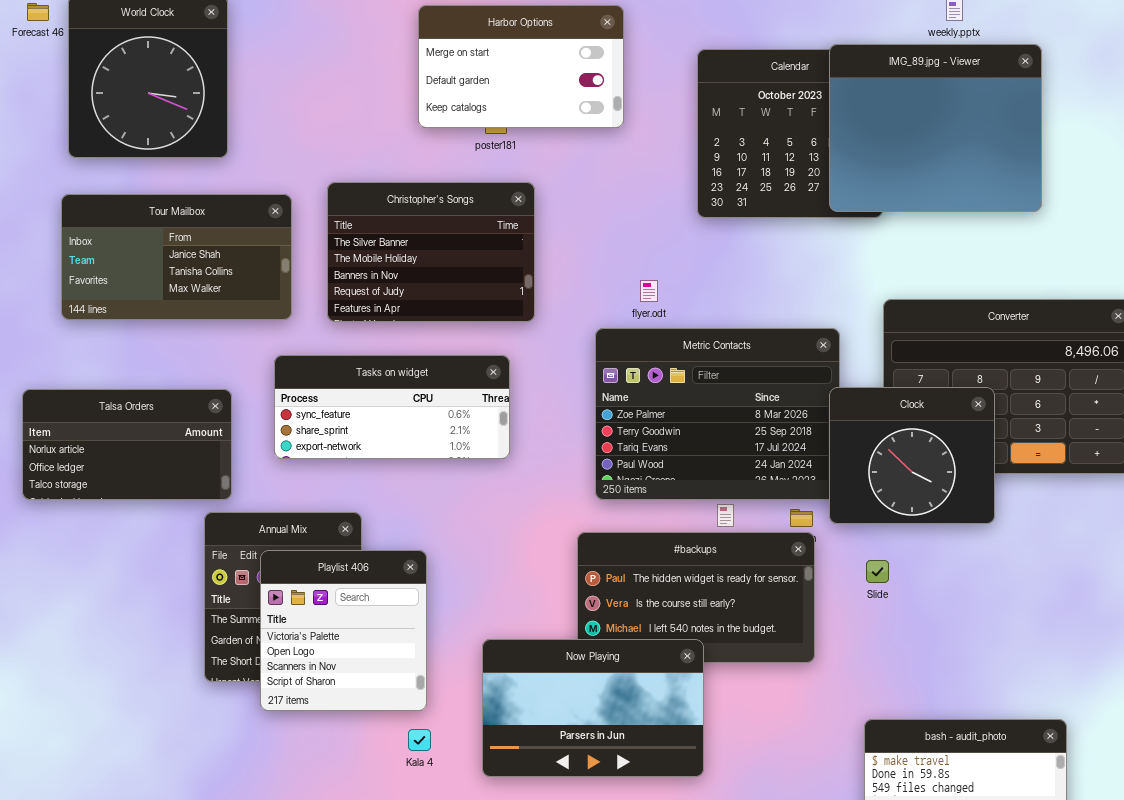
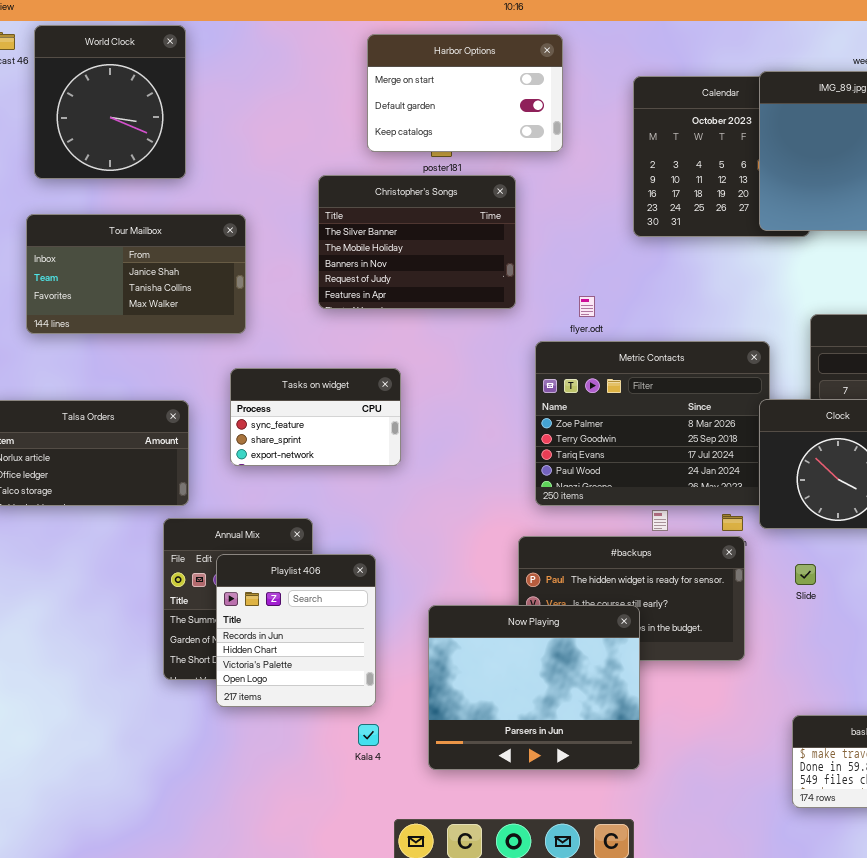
Christopher's Songs: [327,182,535,322] -> [318,175,516,309], moved
Tasks on widget: [274,355,510,459] -> [230,368,401,466], resized
Playlist 406: [260,550,427,711] -> [216,554,376,707], scrolled up 2 rows
Now Playing: [482,639,704,777] -> [428,605,640,770], resized

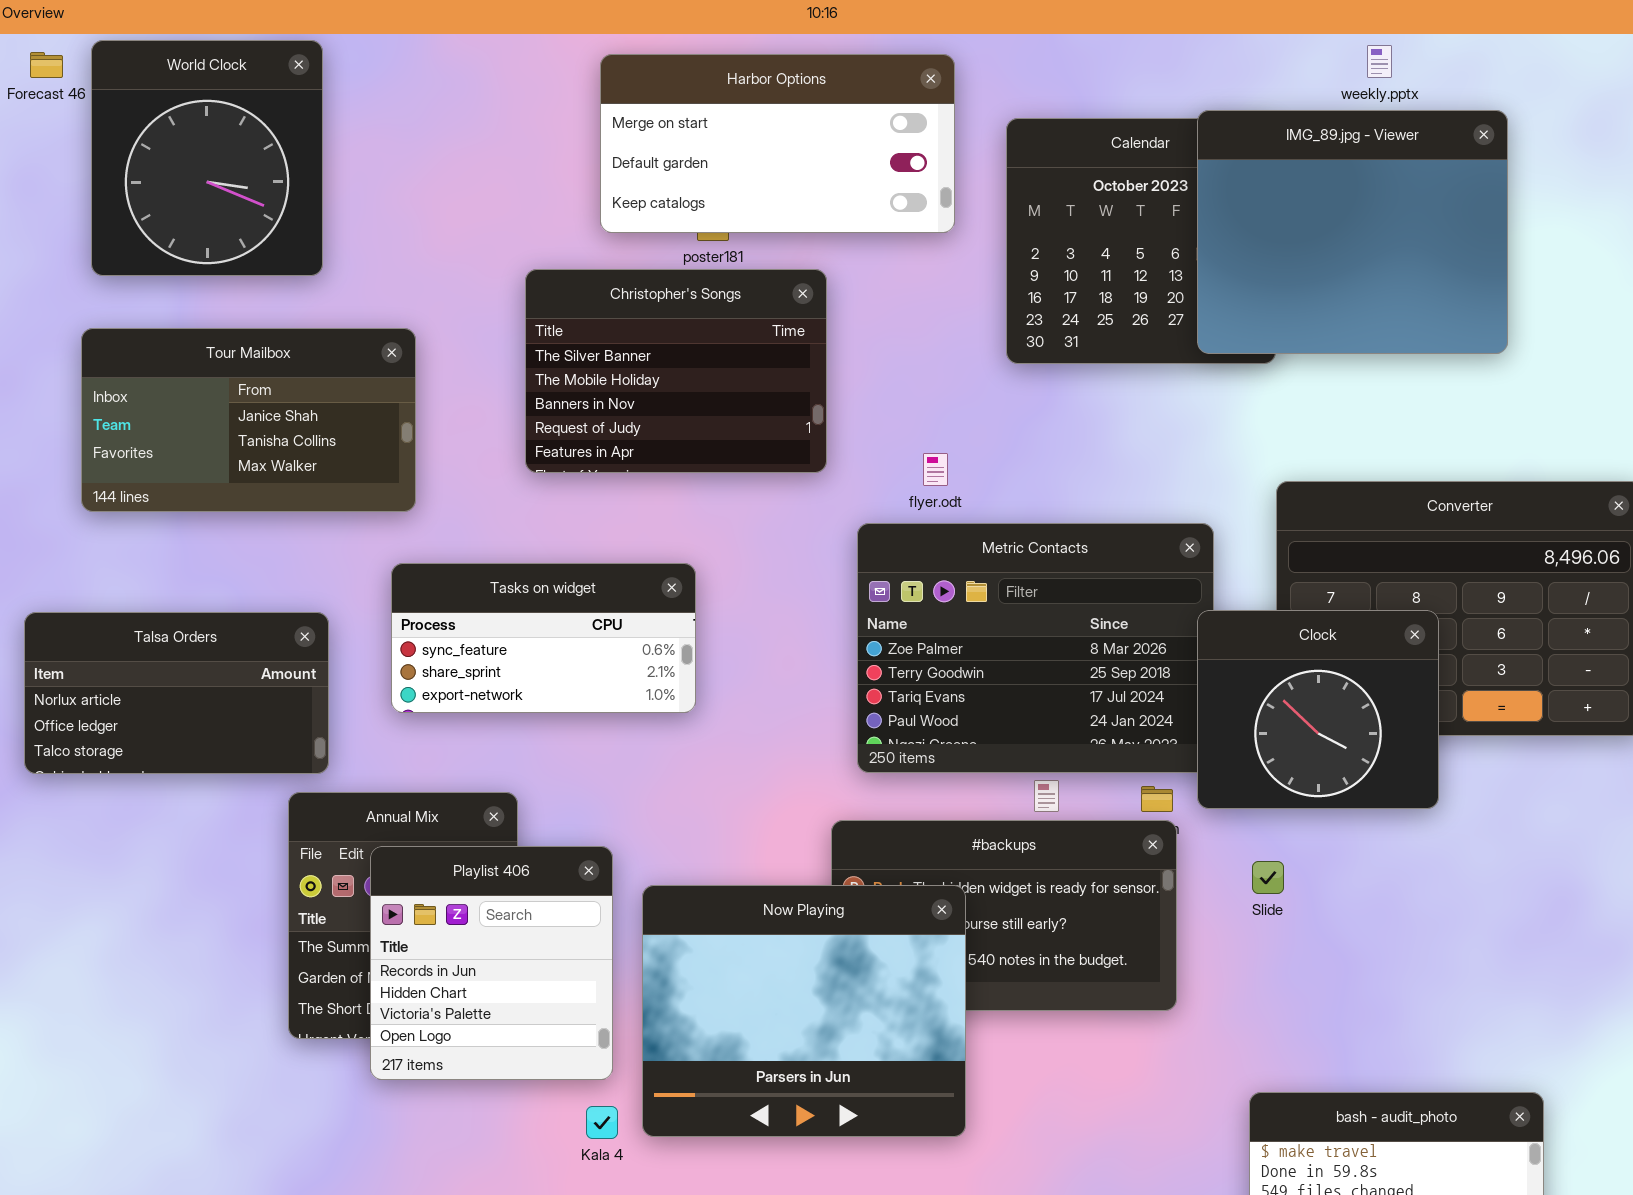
Harbor Options: [367,34,563,152] -> [600,54,955,233], resized
Tasks on widget: [230,368,401,466] -> [391,563,696,713], resized
Now Playing: [428,605,640,770] -> [642,885,966,1137], moved

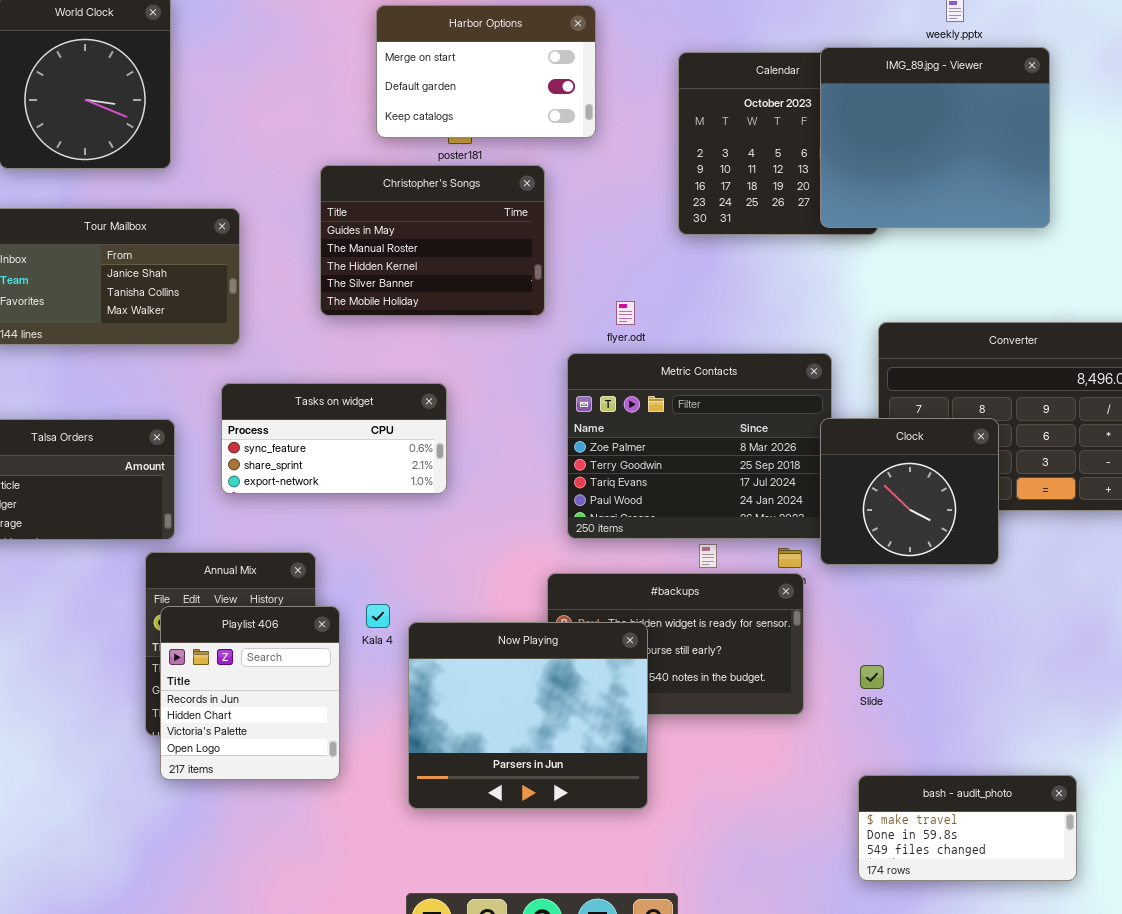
Harbor Options: [600,54,955,233] -> [376,5,596,138], resized
Christopher's Songs: [525,269,827,473] -> [320,165,545,316], scrolled up 3 rows
Playlist 406: [370,846,613,1080] -> [160,606,340,780], moved
Slide: [1252,861,1284,894] -> [860,665,884,689], moved
Kala 4: [586,1106,618,1139] -> [366,604,390,628], moved

